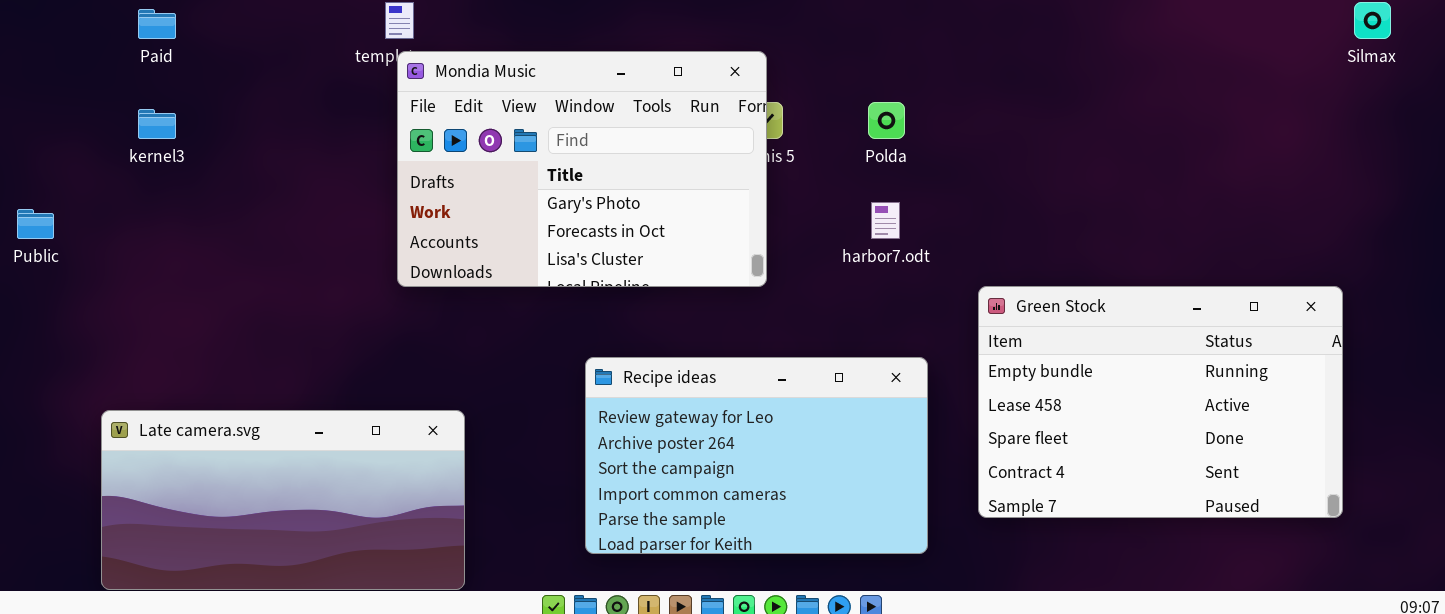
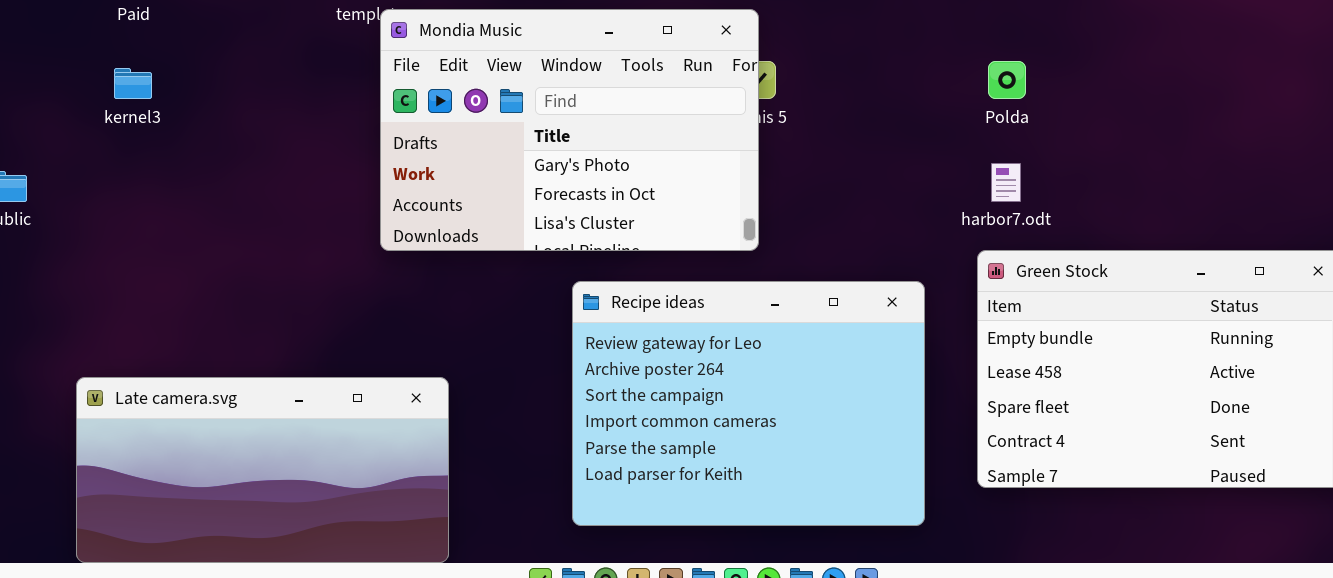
Polda: [868,102,905,139] -> [988,61,1026,99], moved
harbor7.odt: [871,202,900,239] -> [991,163,1021,202], moved
Recipe ideas: [585,357,928,554] -> [572,281,925,526], resized

